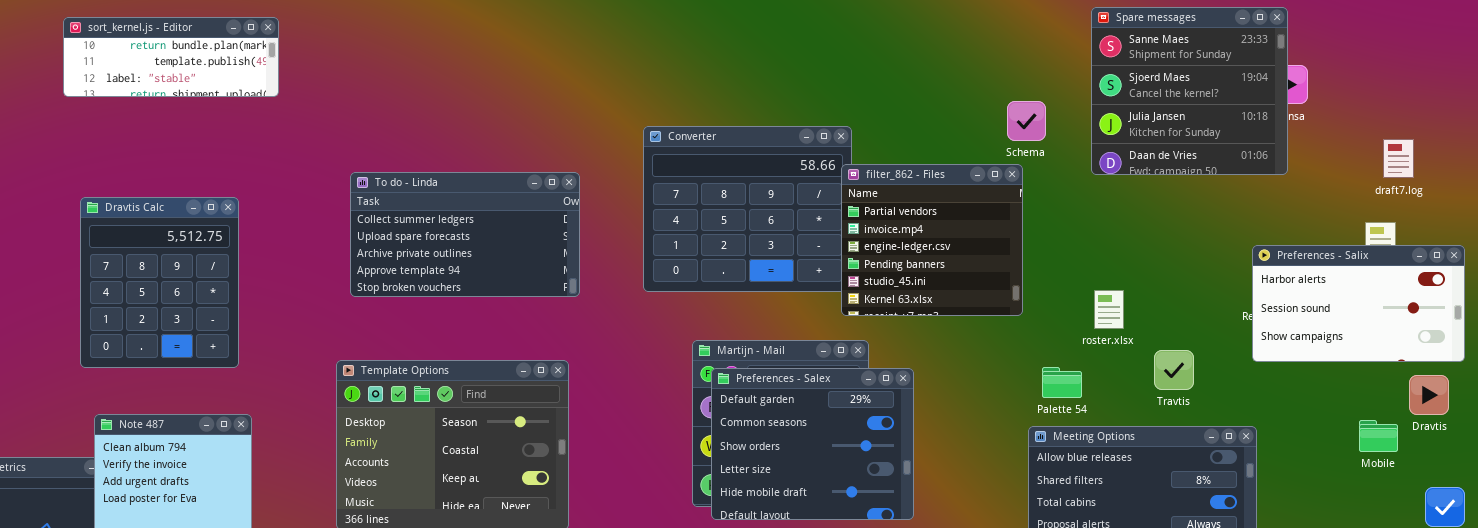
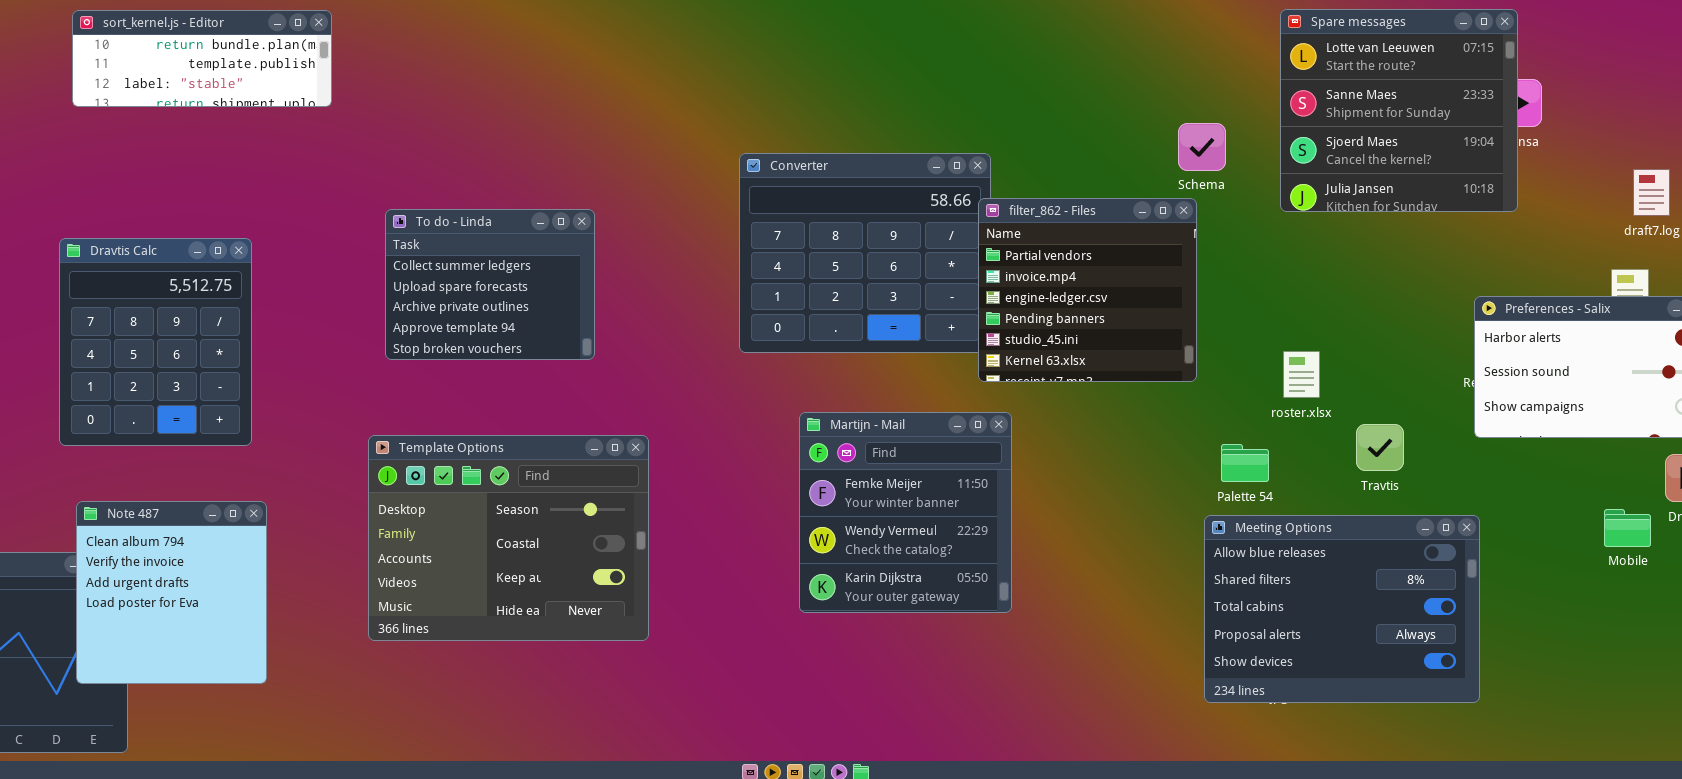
Spare messages: [1091,7,1288,175] -> [1280,9,1518,212], scrolled up 1 row
sort_kernel.js - Editor: [63,17,279,97] -> [72,10,332,107], moved
To do - Linda: [350,172,580,297] -> [385,209,595,360], resized
Preferences - Salex: [711,368,914,520] -> none, closed

